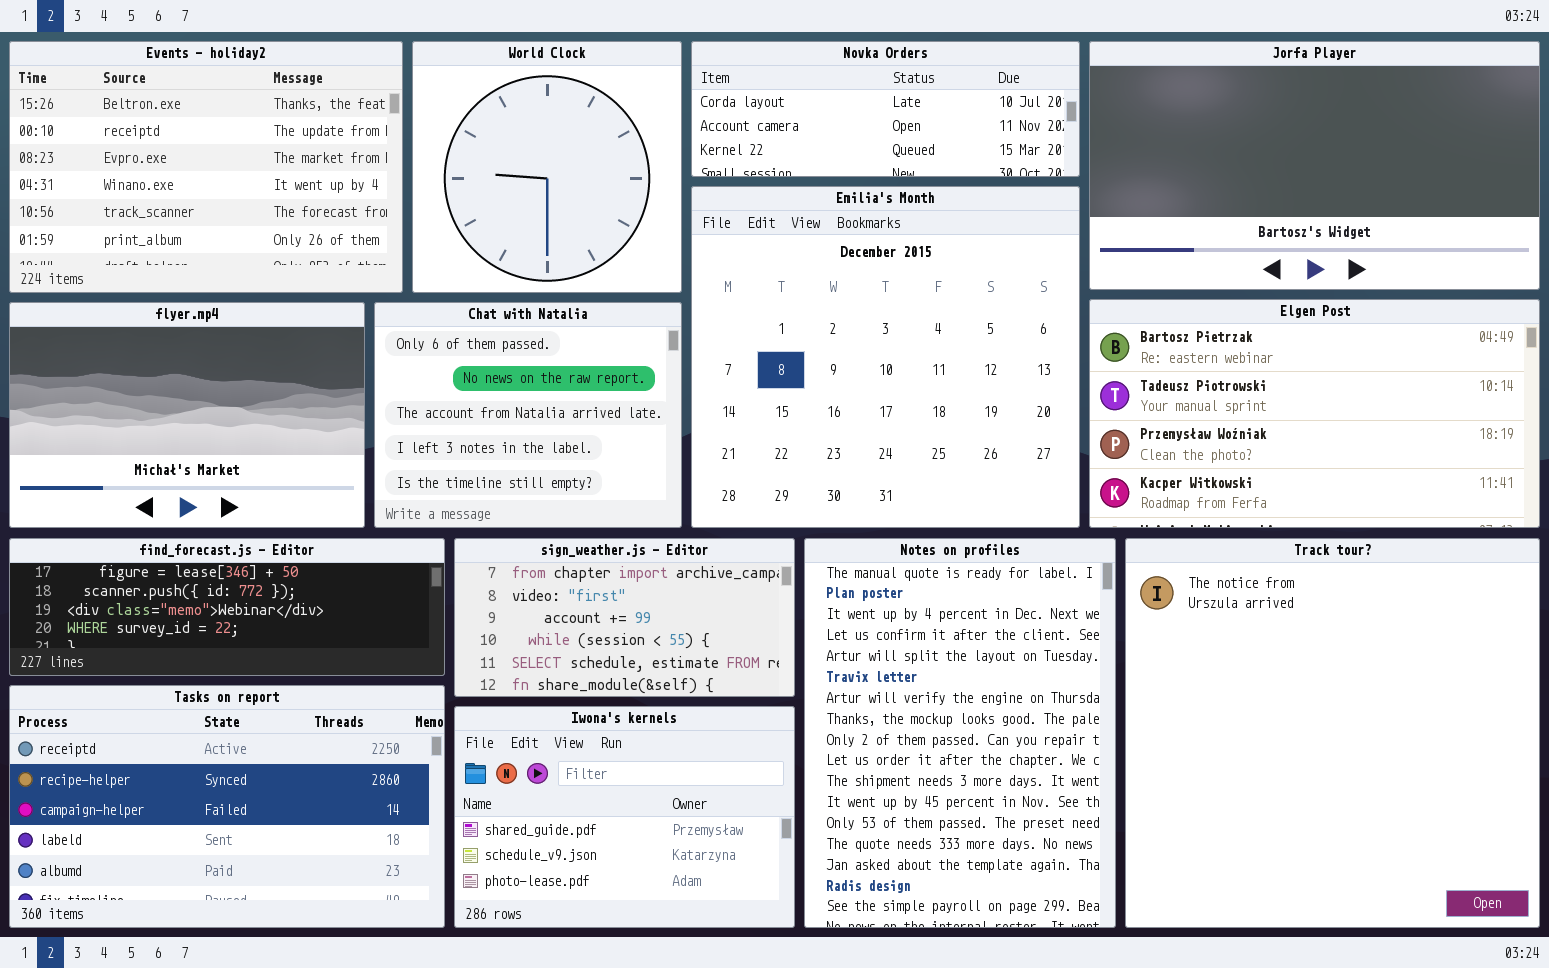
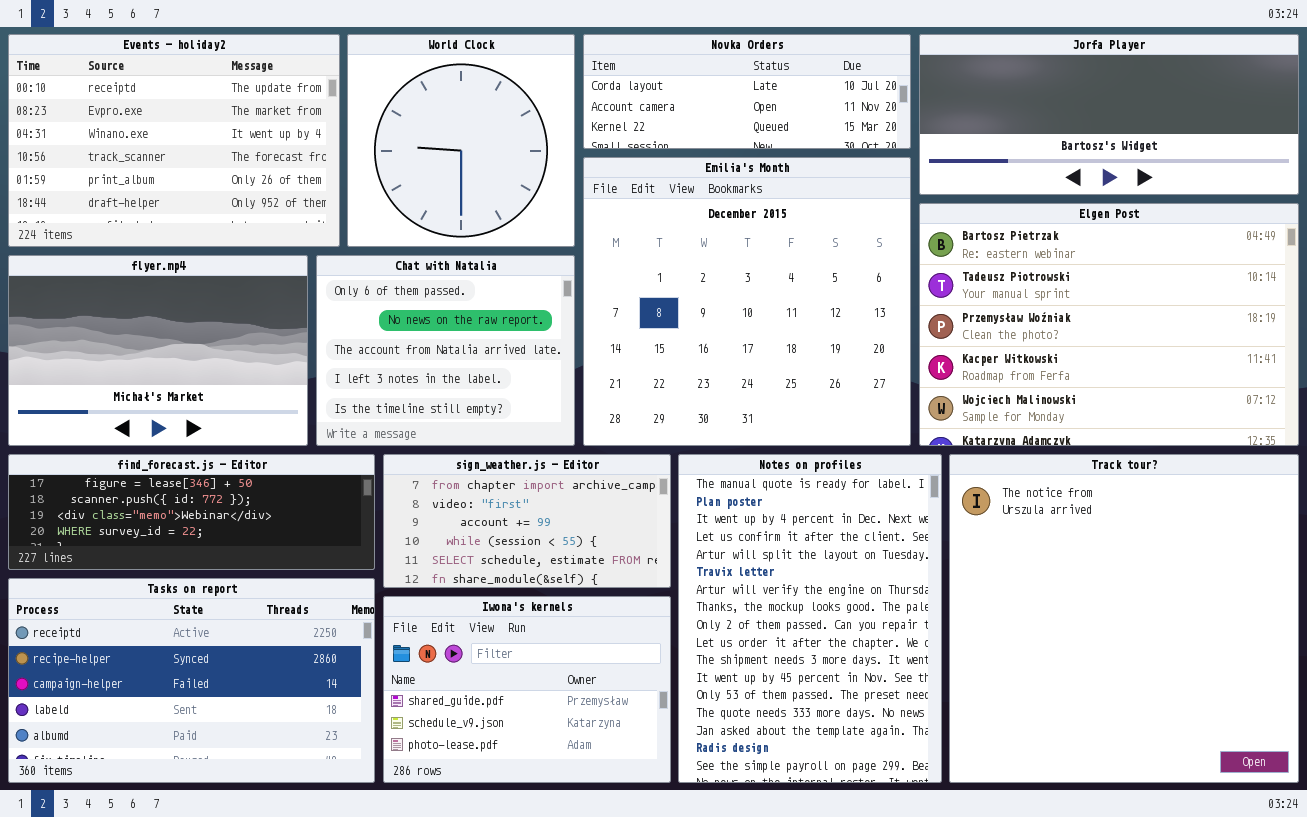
Events - holiday2: [9,41,403,293] -> [8,34,340,247], scrolled down 1 row
Jorfa Player: [1089,41,1540,290] -> [919,34,1299,195], resized
Elgen Post: [1089,299,1540,528] -> [919,203,1299,446], resized

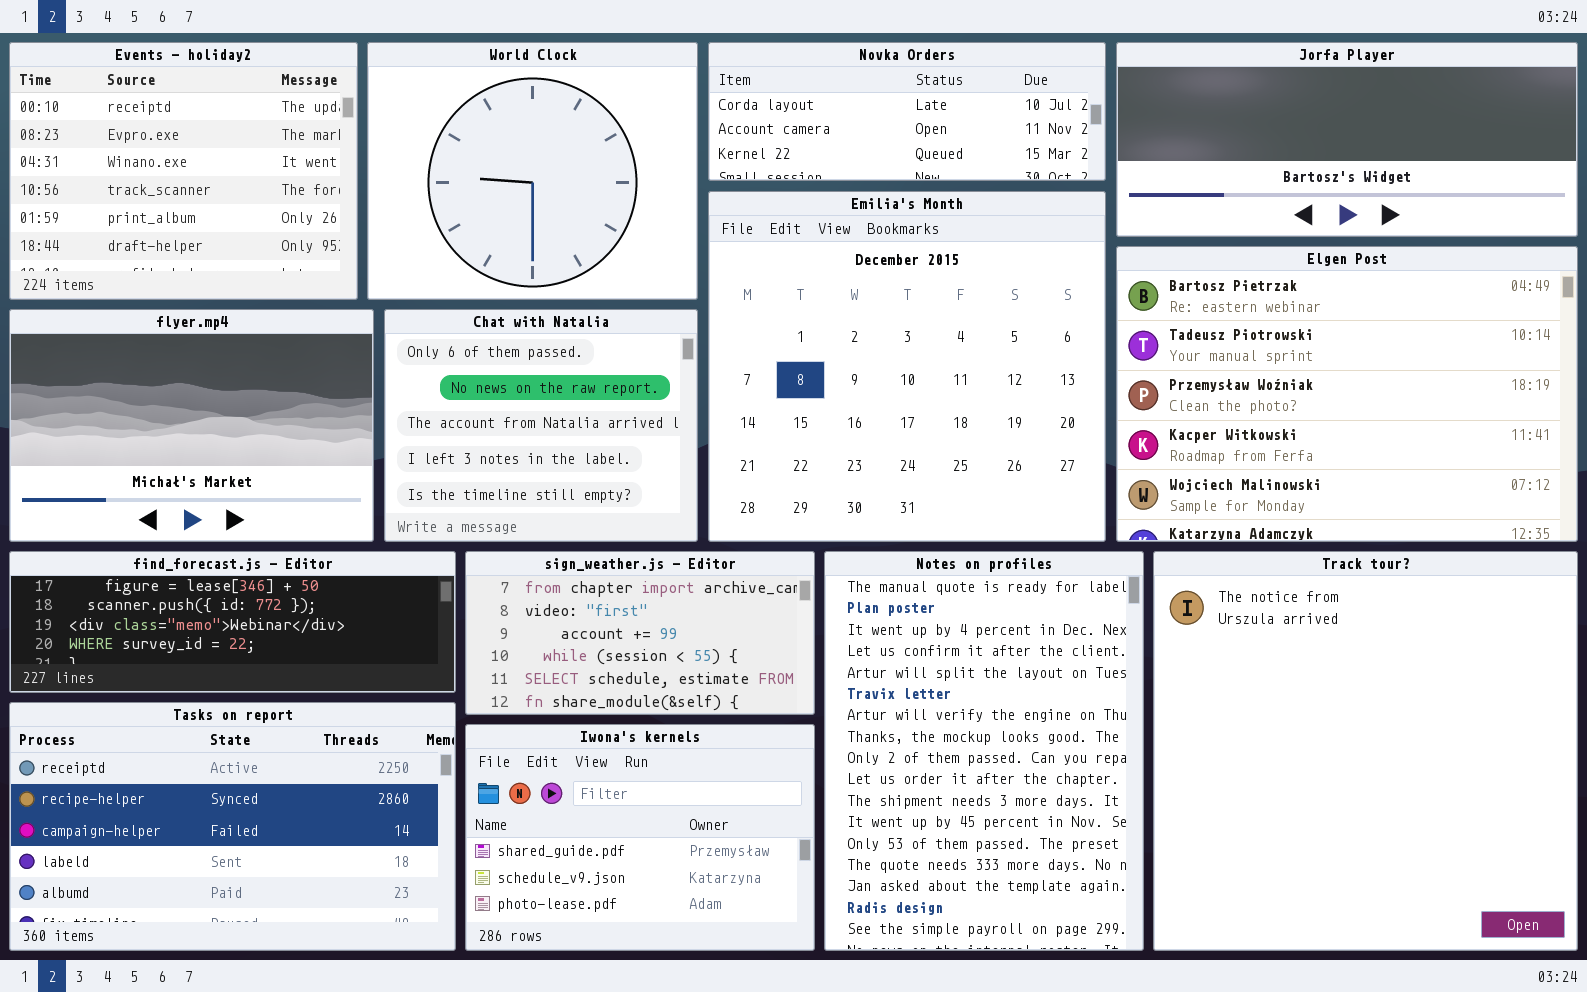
Events - holiday2: [8,34,340,247] -> [9,42,358,300], resized
World Clock: [347,34,575,247] -> [367,42,698,300], resized

